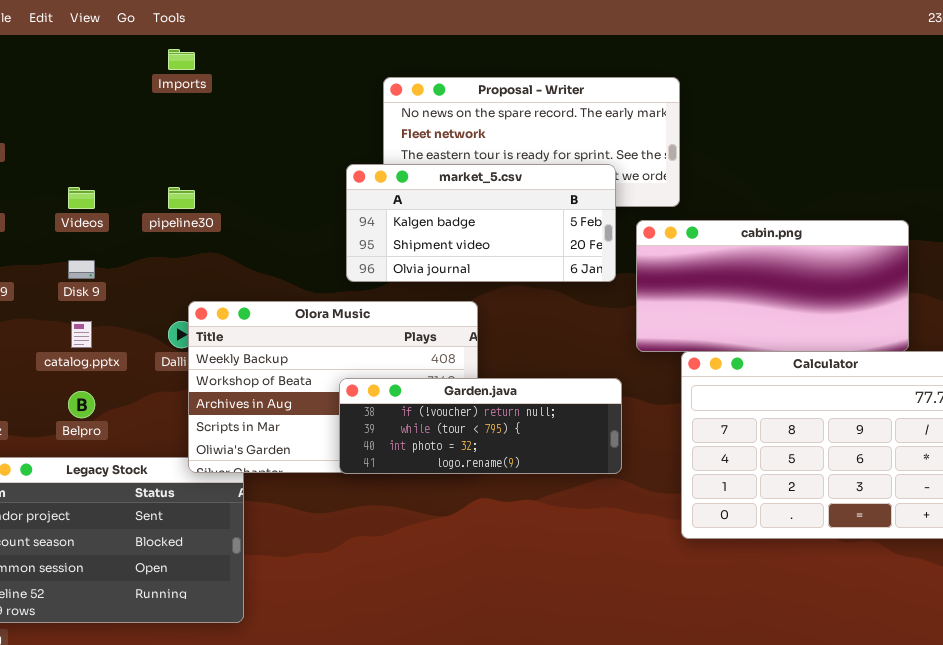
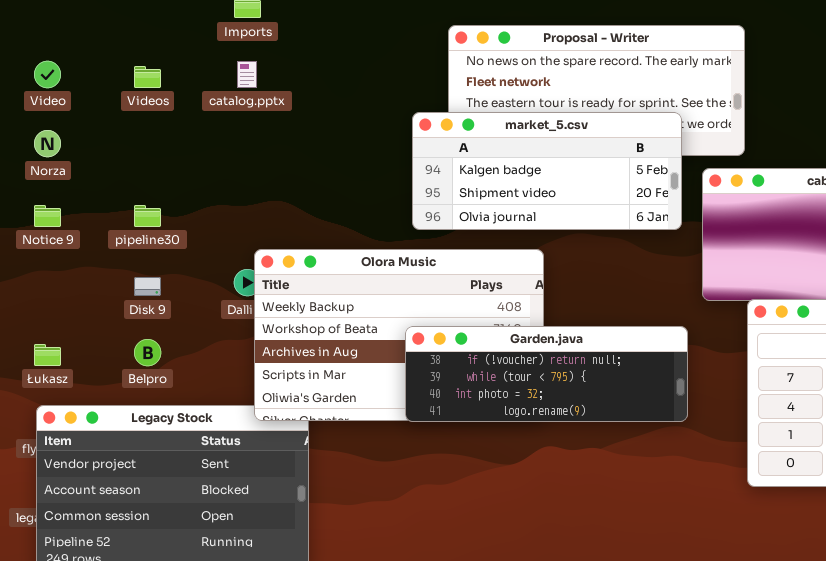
Videos: [68,187,95,209] -> [134,66,161,88], moved
pipeline30: [168,187,195,209] -> [134,205,161,227], moved
Disk 9: [68,260,95,279] -> [134,277,161,296], moved
catalog.pptx: [71,321,92,348] -> [237,61,257,88], moved

